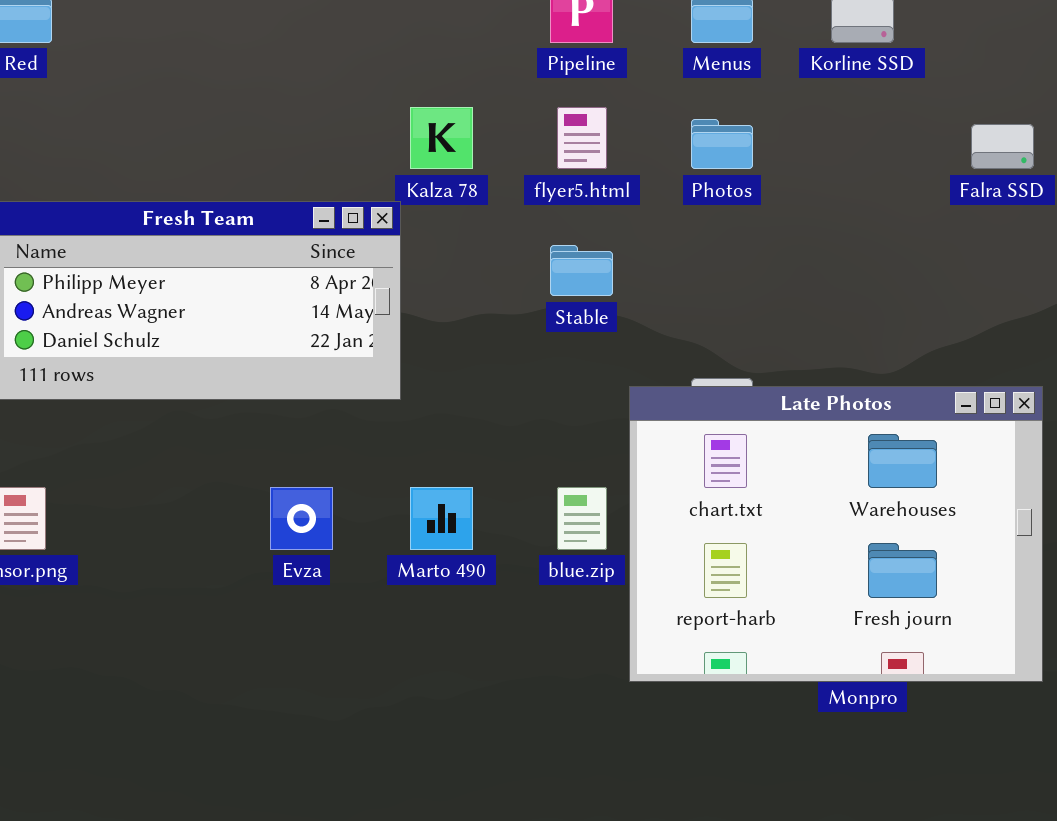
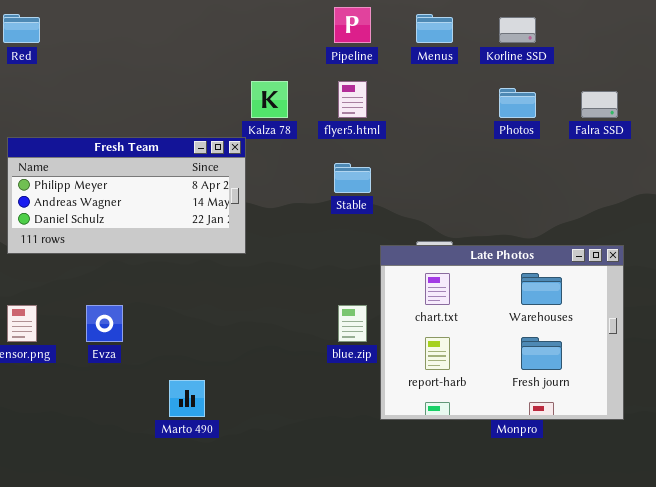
Photos: [691,119,753,169] -> [499,88,536,118], moved
Evza: [270,487,333,550] -> [86,305,123,342], moved
Marto 490: [410,487,473,550] -> [169,380,205,417], moved

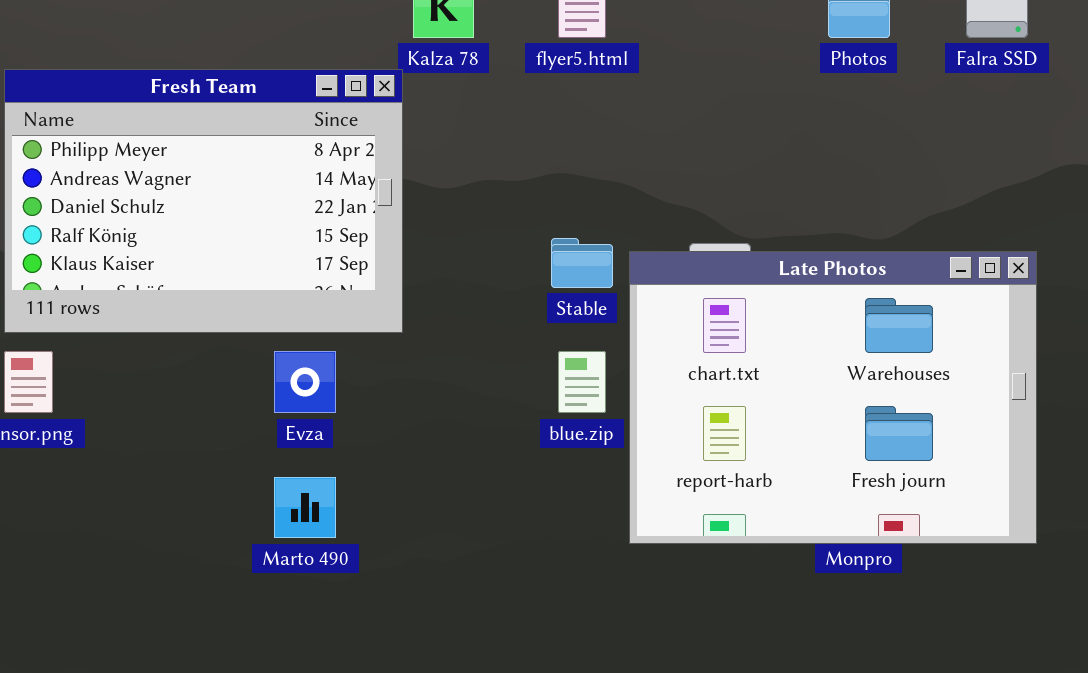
Fresh Team: [7,137,246,254] -> [4,69,403,333], resized
Stable: [334,163,371,193] -> [551,238,613,288], moved
Evza: [86,305,123,342] -> [274,351,336,413], moved

